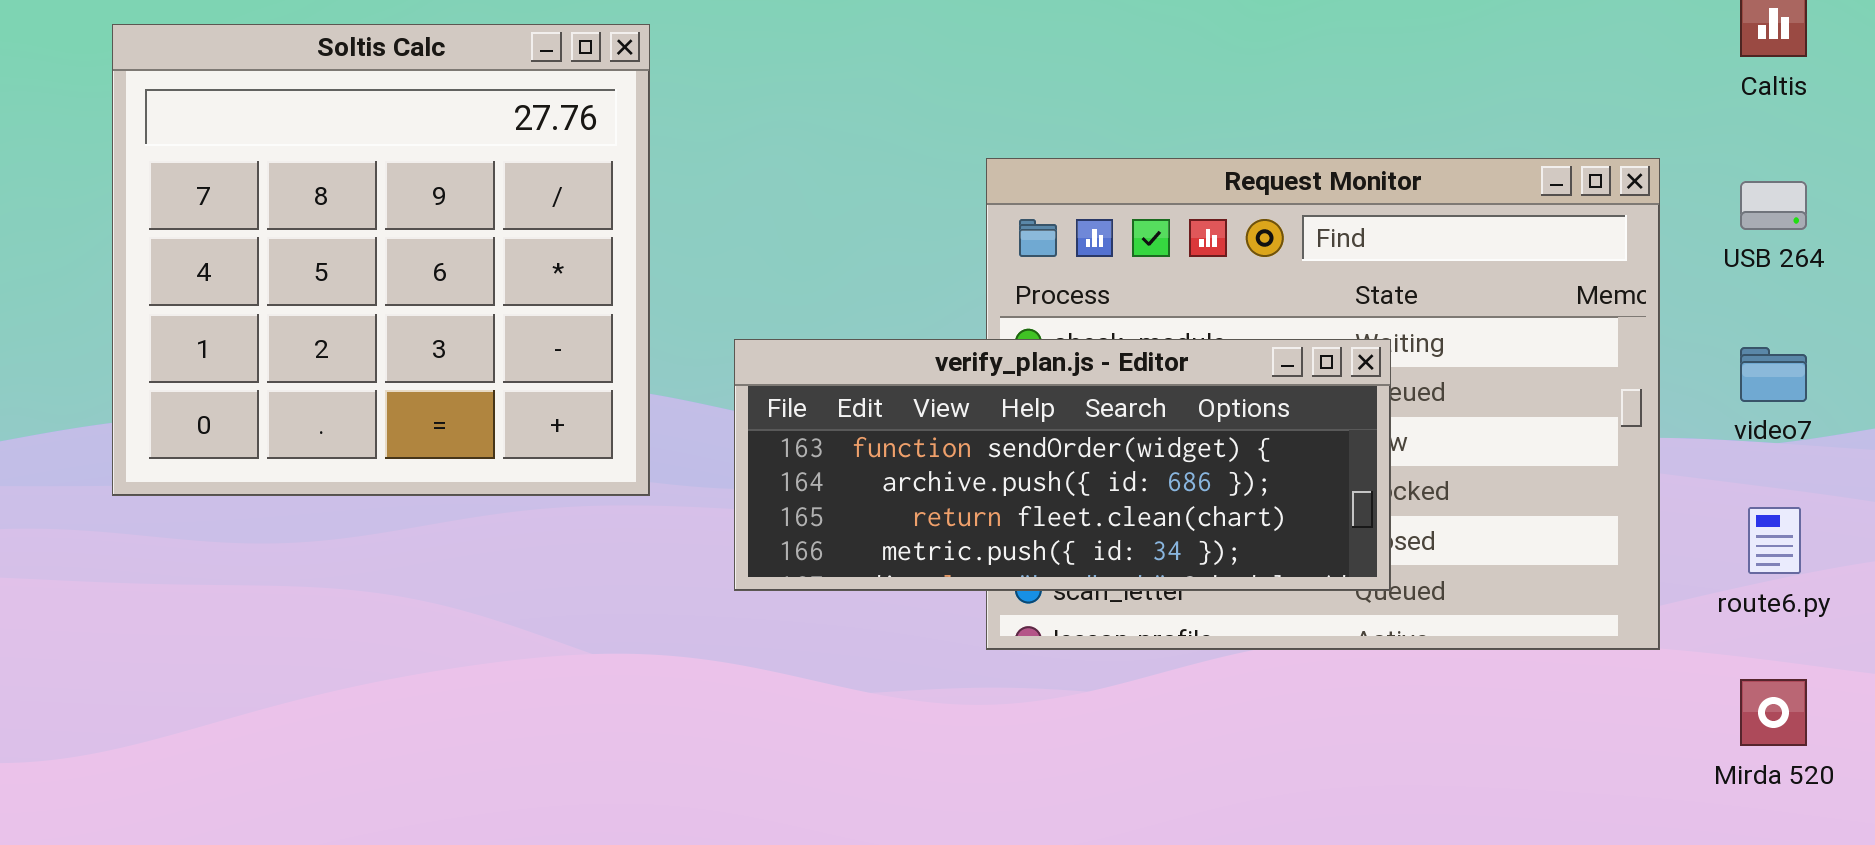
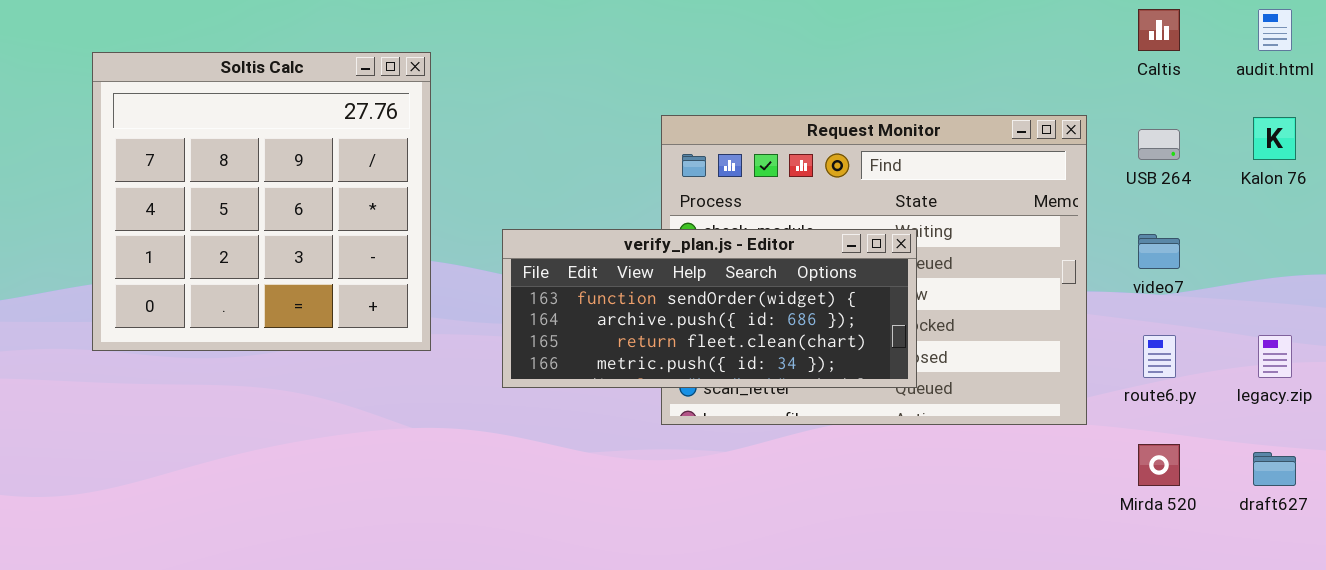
Soltis Calc: [112,24,650,496] -> [92,52,431,351], moved

